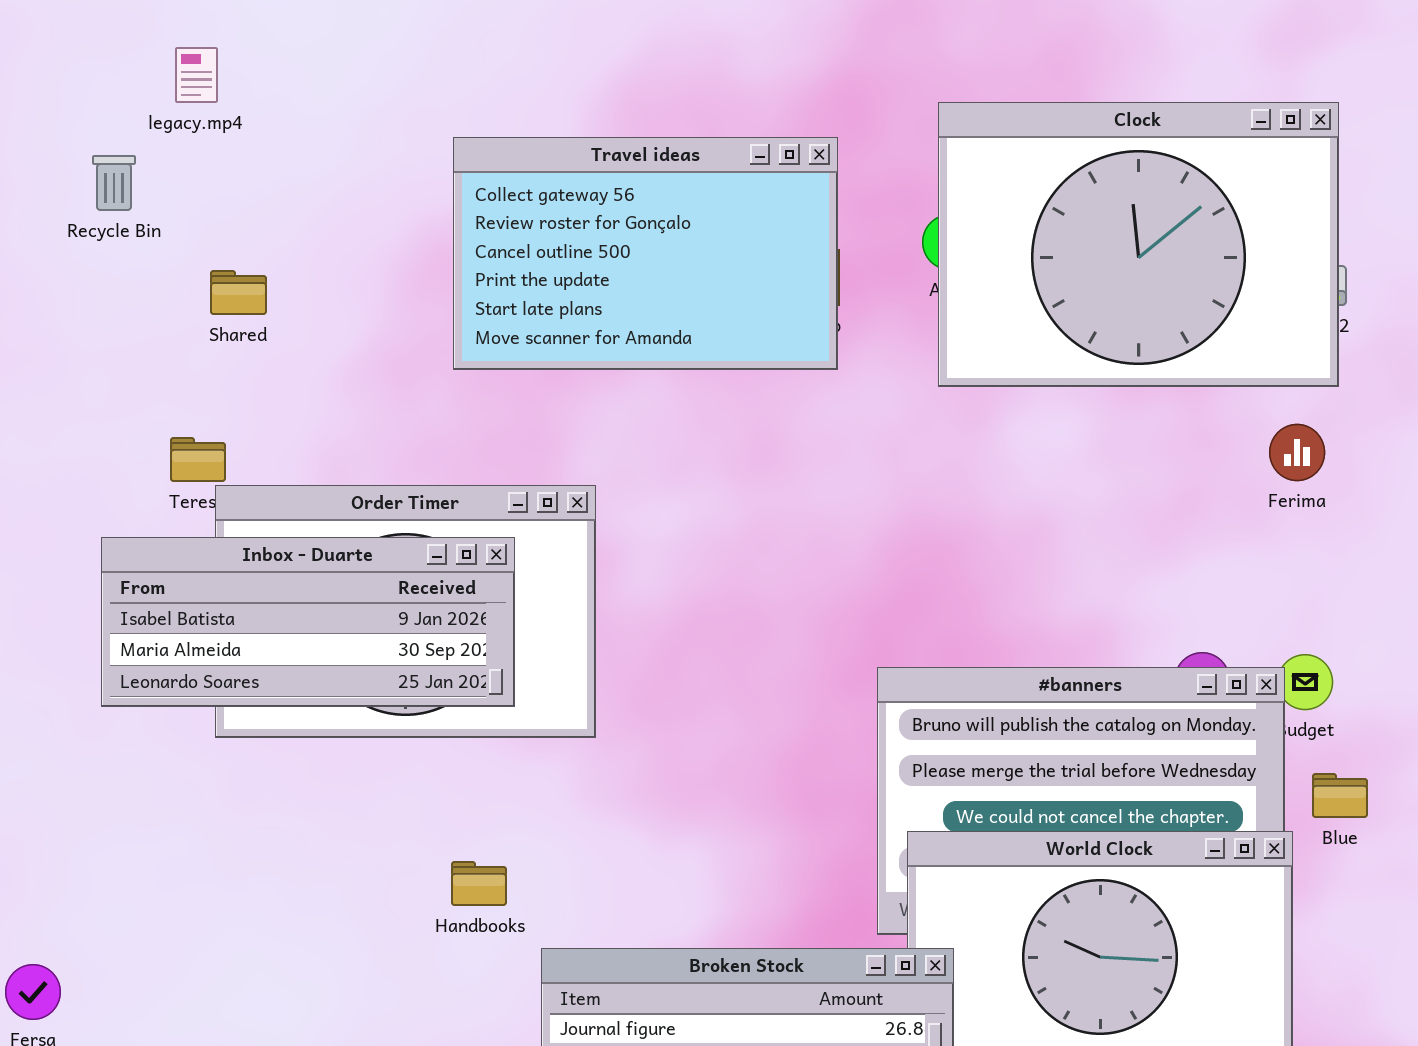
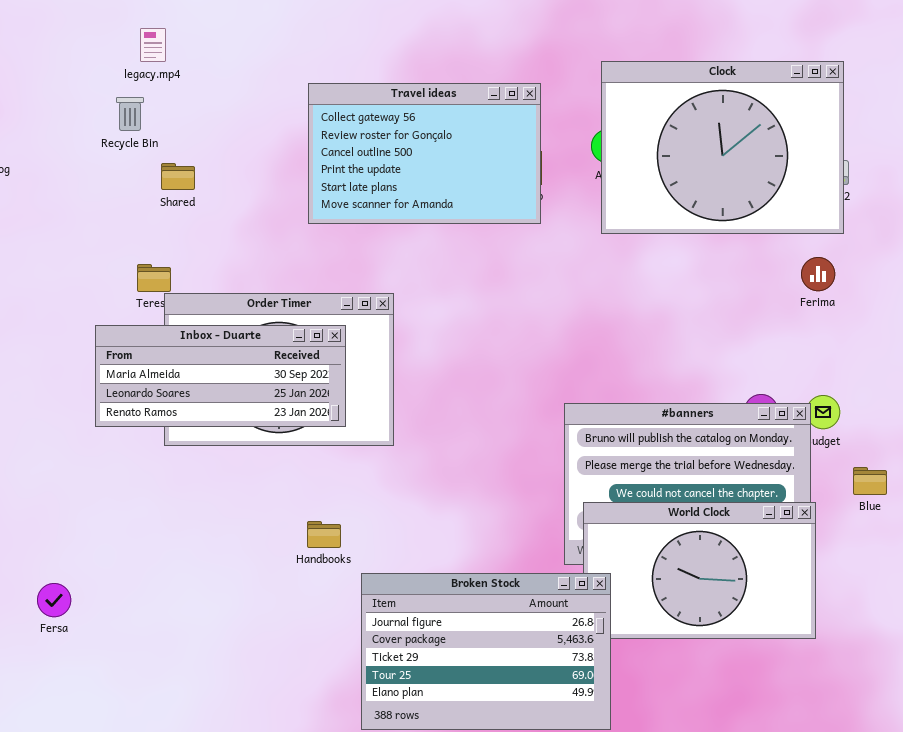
Recycle Bin: [92,155,136,211] -> [116,97,144,131], moved
Inbox - Duarte: [101,537,515,707] -> [95,325,346,427], scrolled down 1 row
Blue: [1312,773,1368,818] -> [853,467,887,495], moved

